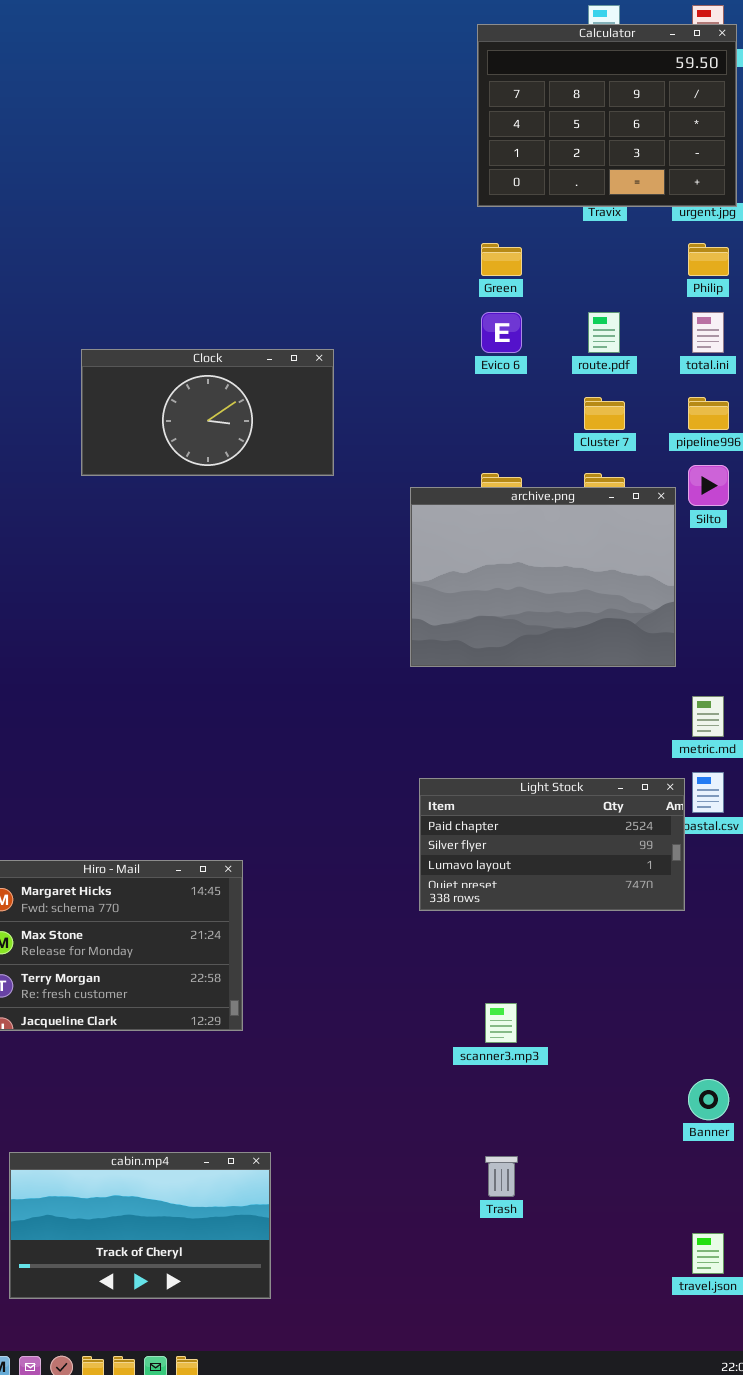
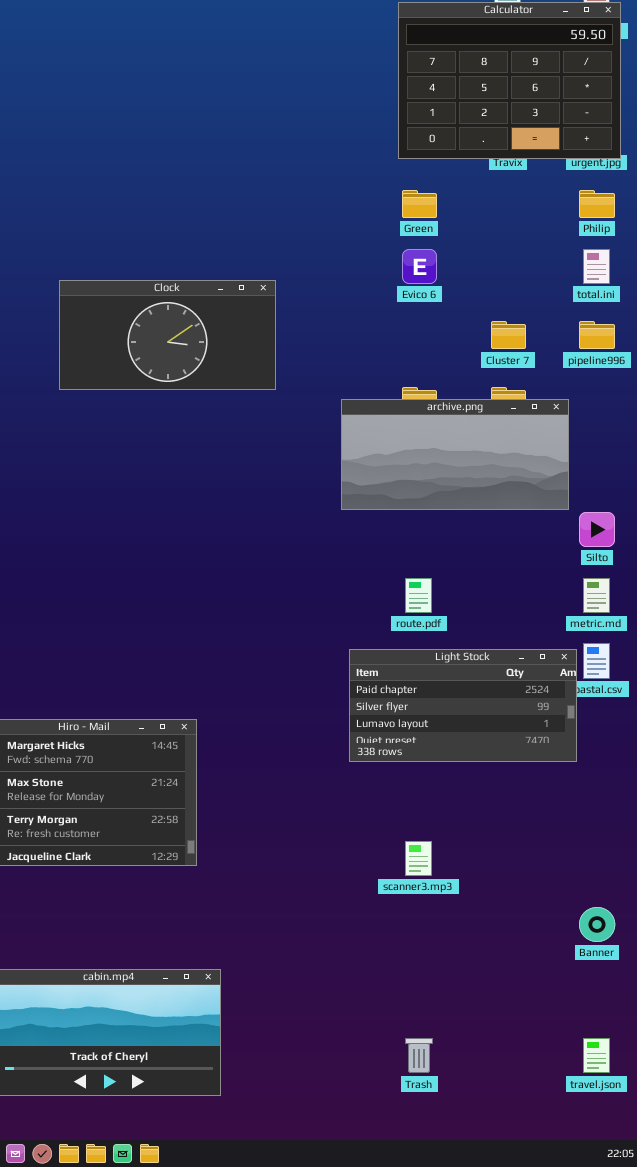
route.pdf: [588,312,620,353] -> [405,578,432,613], moved
Silto: [688,465,729,506] -> [579,512,615,547], moved
archive.png: [410,487,676,667] -> [341,399,569,510], resized
Trash: [485,1156,518,1197] -> [405,1038,433,1073], moved

